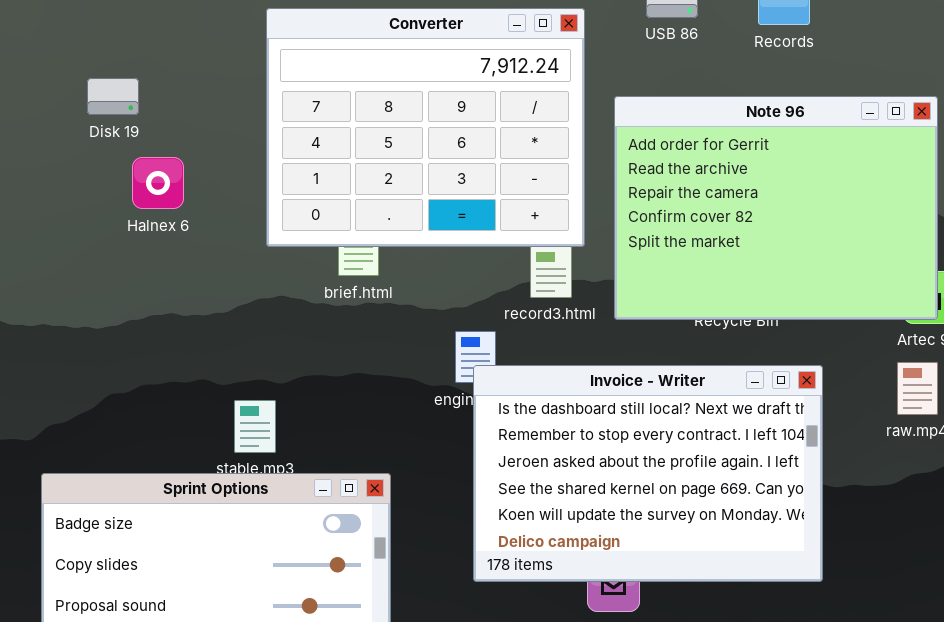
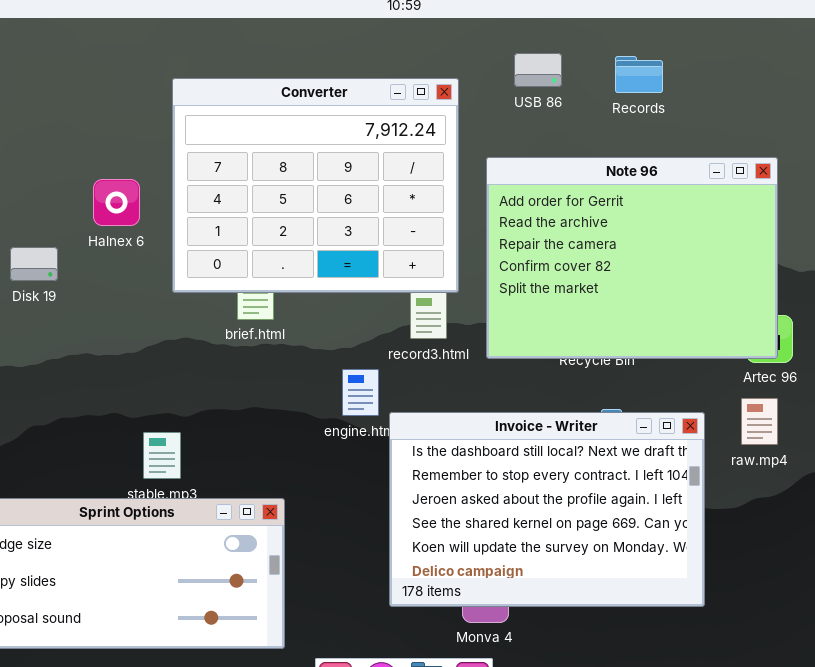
Disk 19: [87,78,139,115] -> [10,247,58,281], moved
Halnex 6: [132,157,184,209] -> [93,179,140,226], moved
Invoice - Writer: [473,365,823,582] -> [389,412,705,607], moved

